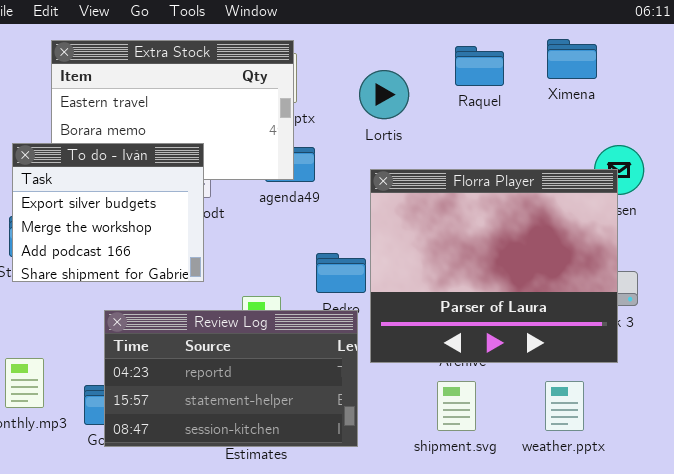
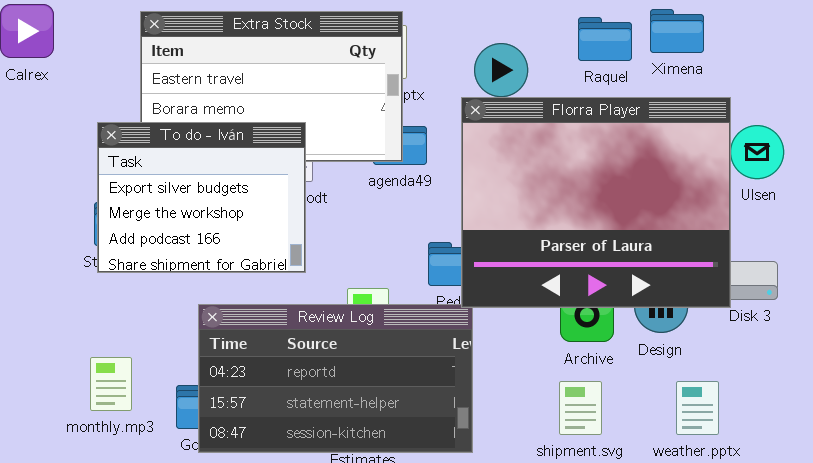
Ximena: [547,39,597,79] -> [650,9,704,53], moved
Florra Player: [370,169,618,363] -> [461,97,731,308], moved

